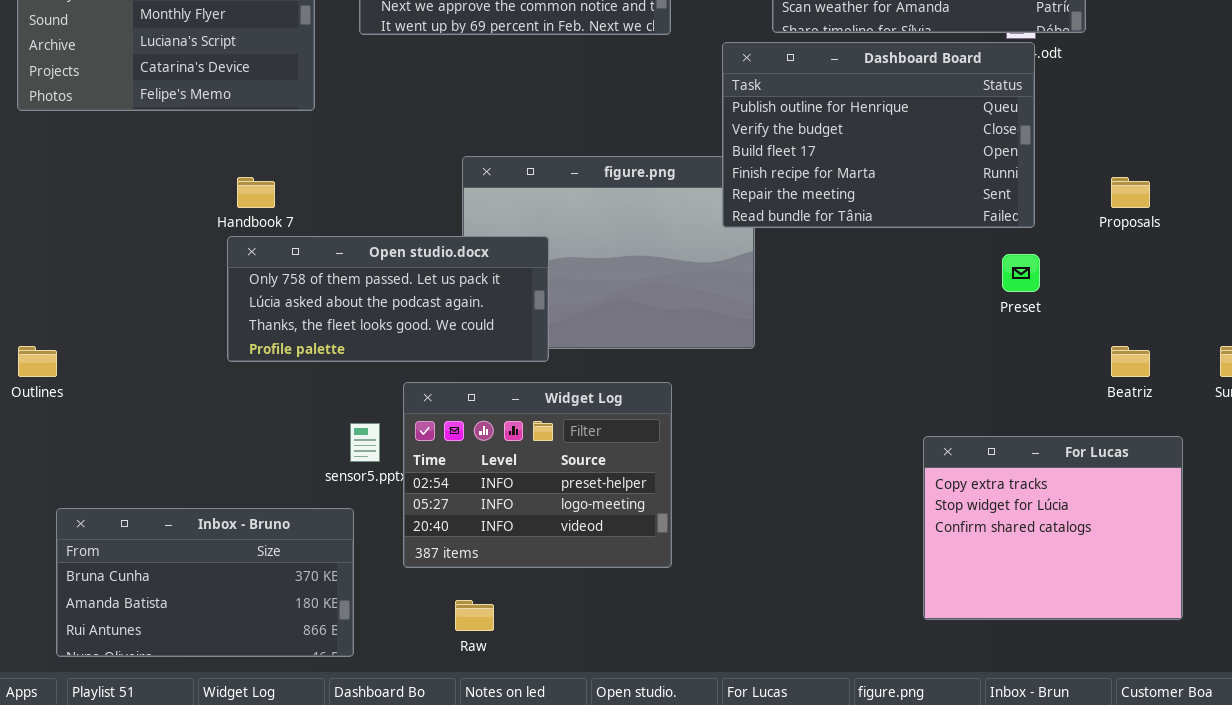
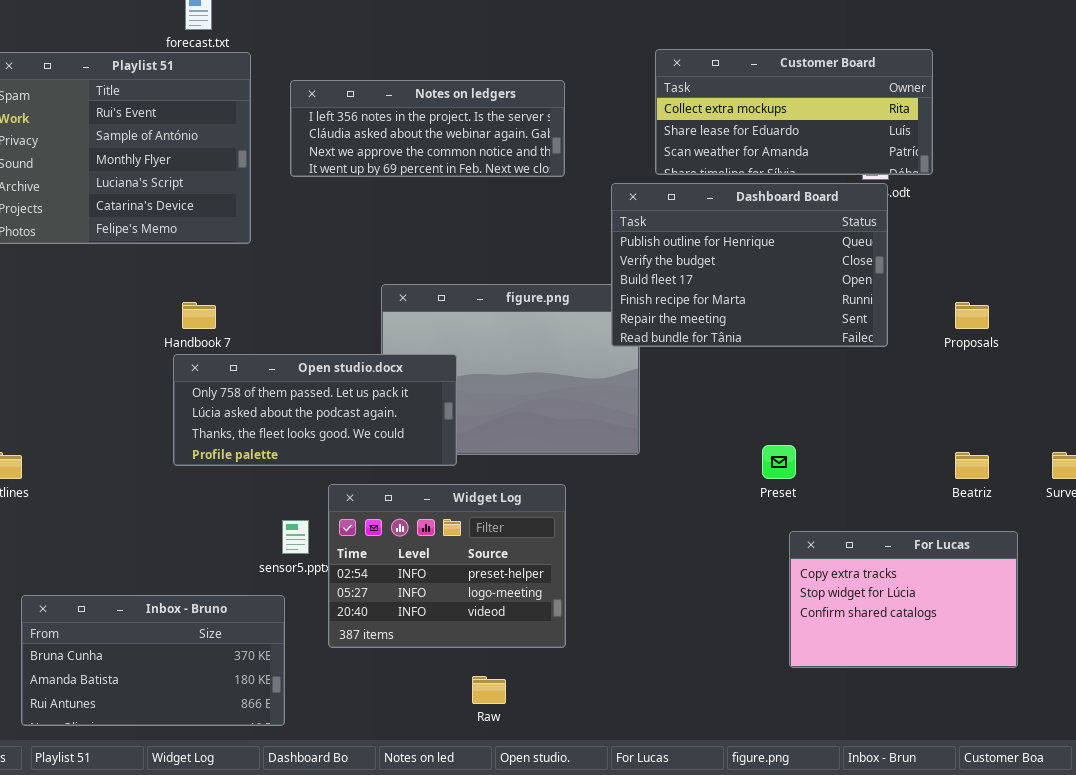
Preset: [1002,254,1040,292] -> [762,445,796,479], moved
For Lucas: [923,436,1183,620] -> [789,531,1018,668], resized
Raw: [455,600,494,631] -> [472,676,506,704], moved

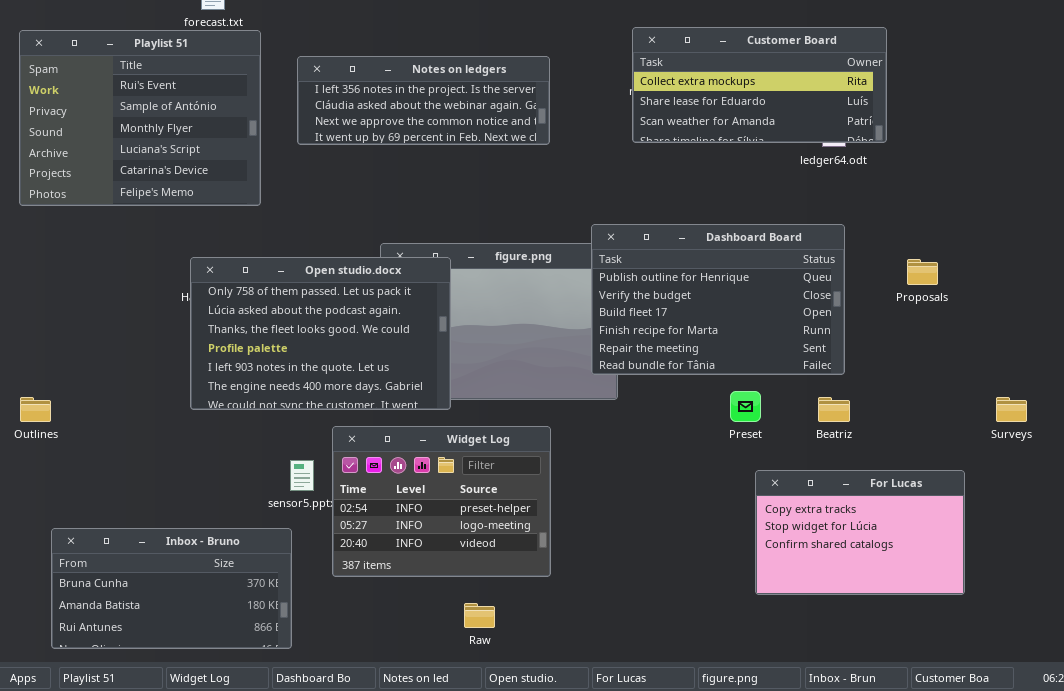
Dashboard Board: [611,183,888,347] -> [591,224,845,375], moved
Open studio.docx: [173,354,457,466] -> [190,257,451,410], resized
Beatriz: [955,452,989,479] -> [818,397,850,422], moved

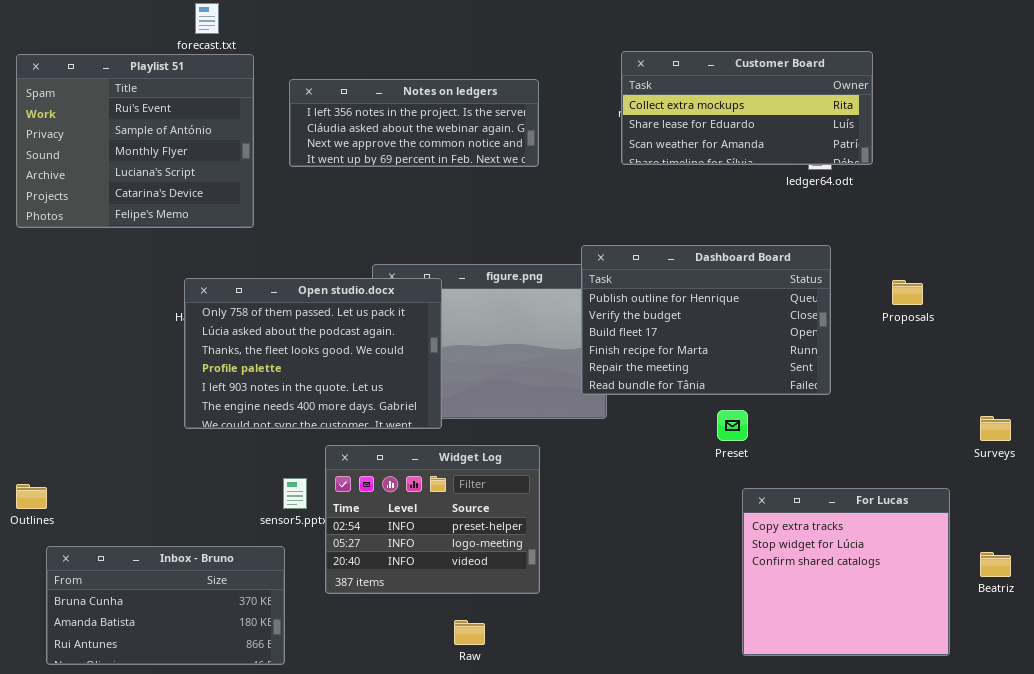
Outlines: [20,397,51,422] -> [16,484,47,509], moved
Beatriz: [818,397,850,422] -> [980,552,1011,577], moved
For Lucas: [755,470,965,595] -> [742,488,950,656], resized

